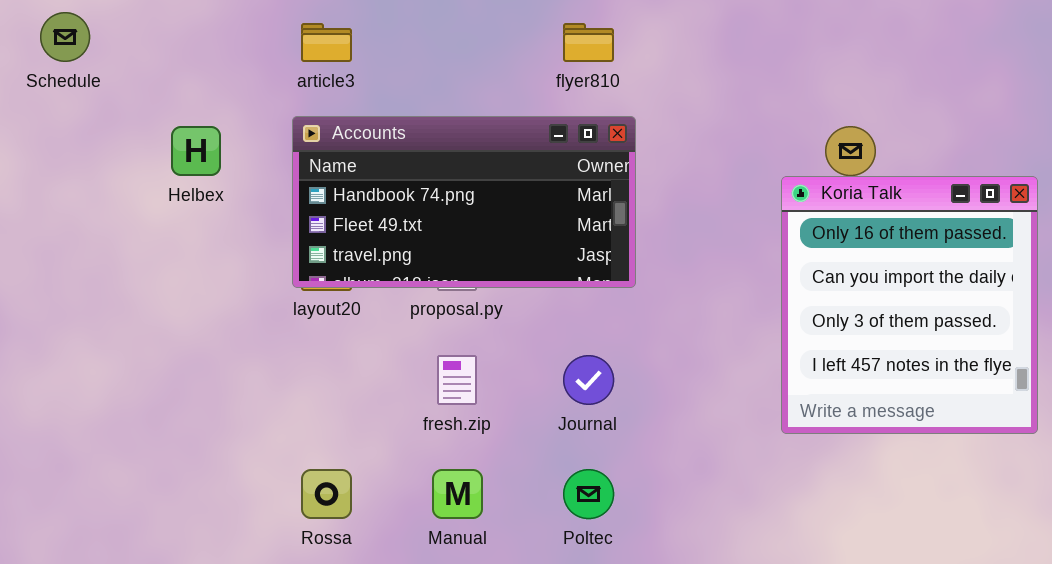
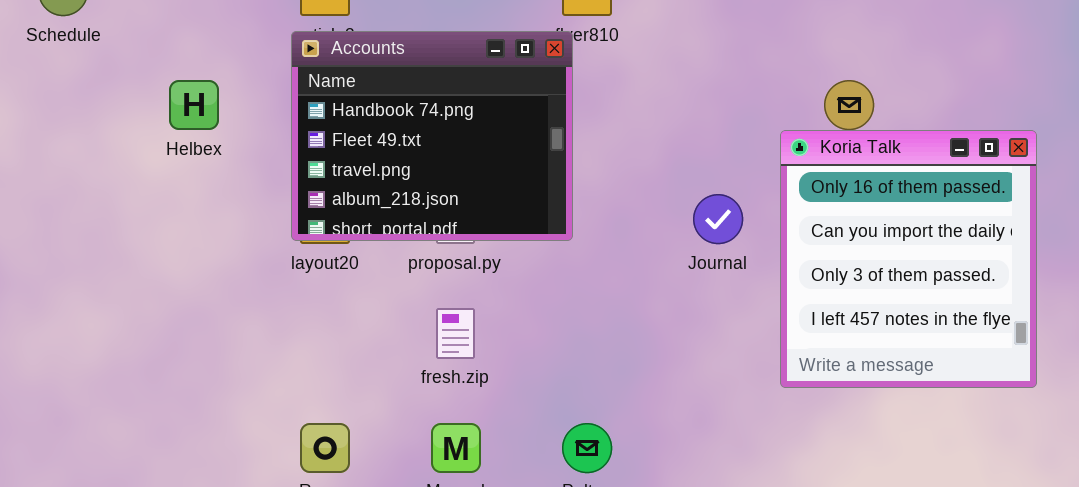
Accounts: [292,116,636,288] -> [291,31,573,241], resized
Journal: [563,355,614,405] -> [693,194,743,244], moved

